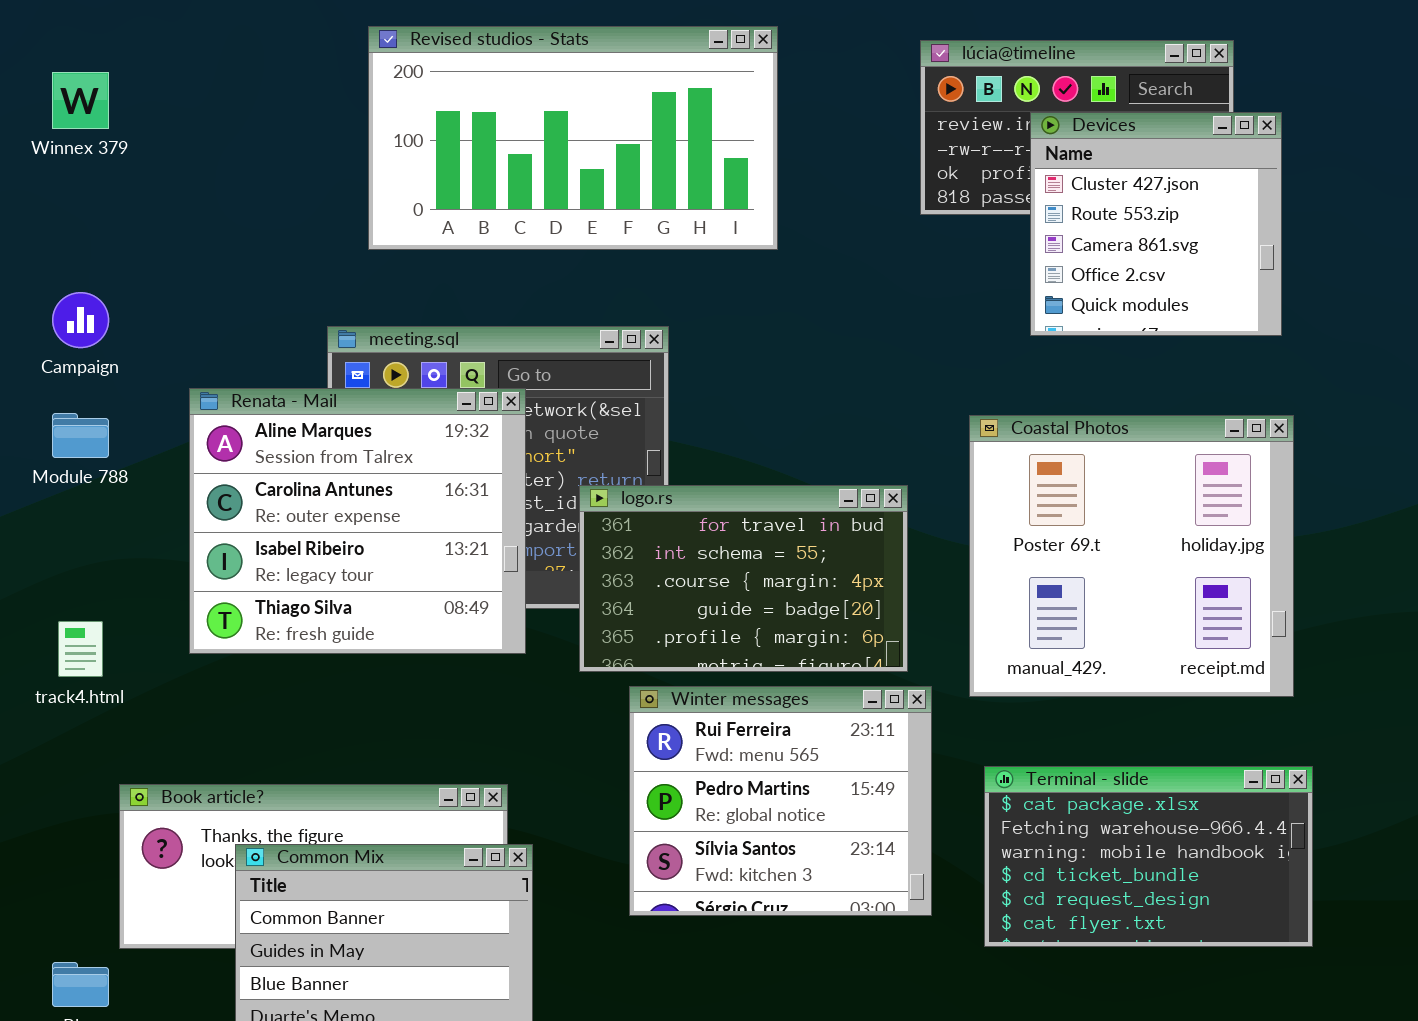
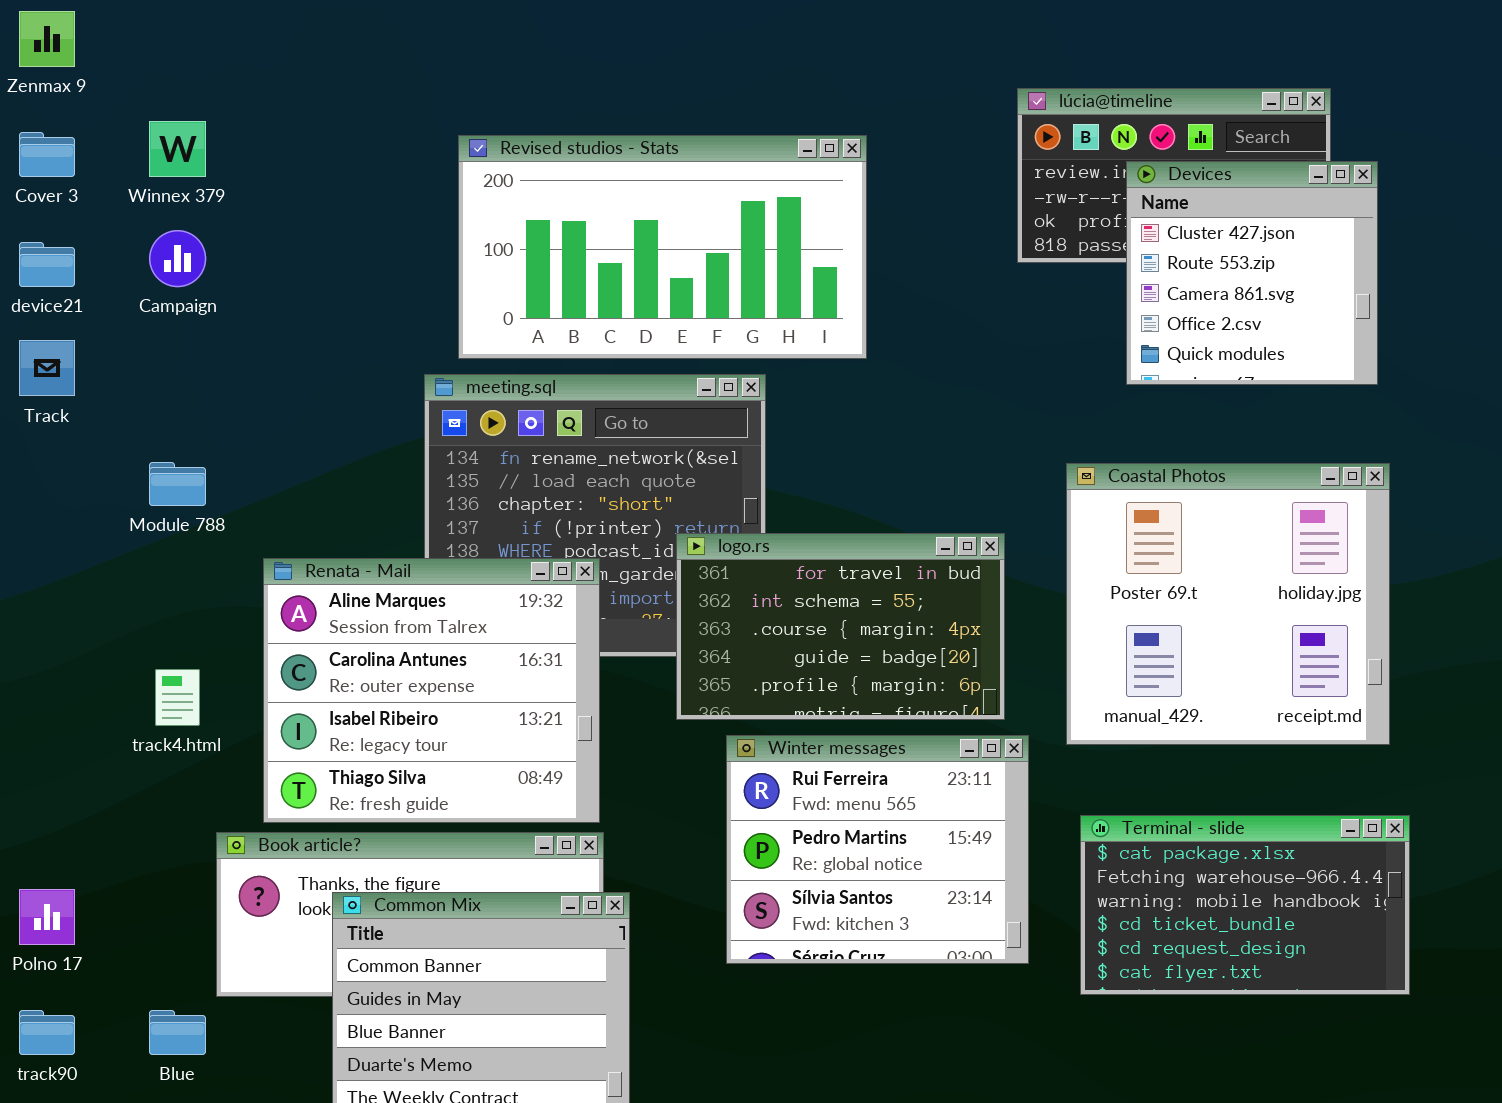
Revised studios - Stats: [368,26,778,250] -> [458,135,867,359], moved
Campaign: [52,292,109,348] -> [149,230,206,287], moved
Renata - Mail: [189,388,526,654] -> [263,558,600,823], moved

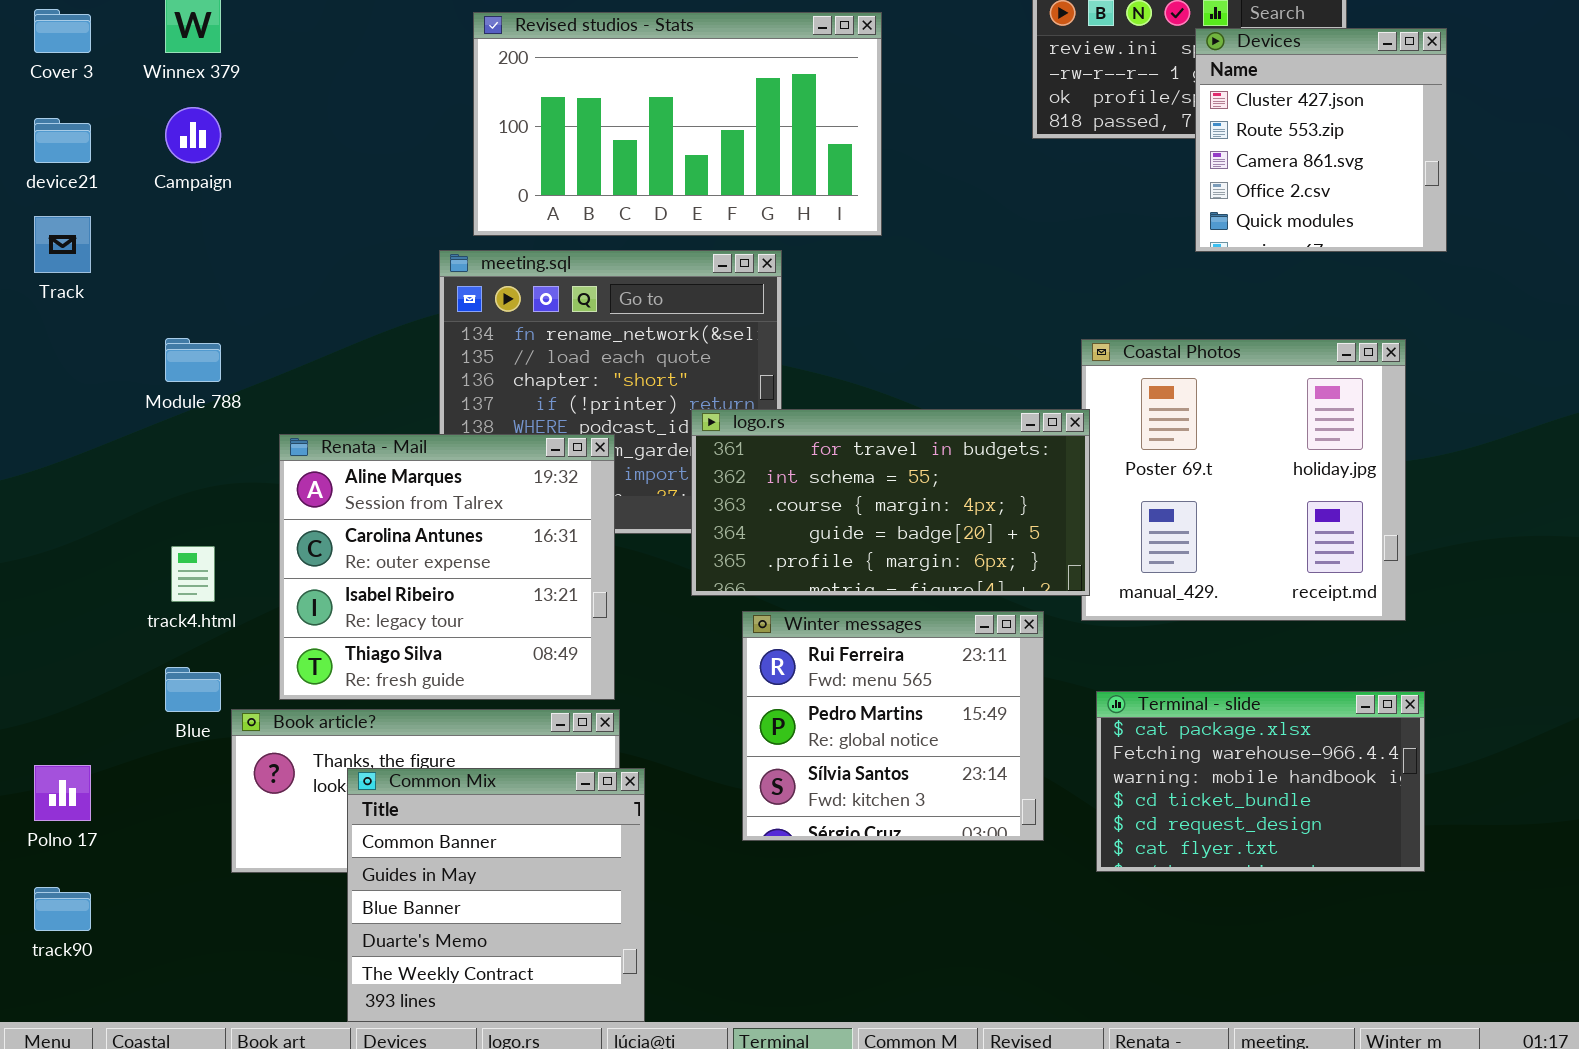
Devices: [1126,161,1378,385] -> [1195,28,1447,252], moved
logo.rs: [676,533,1005,720] -> [691,409,1090,596], resized
Blue: [149,1010,206,1055] -> [165,667,221,712], moved

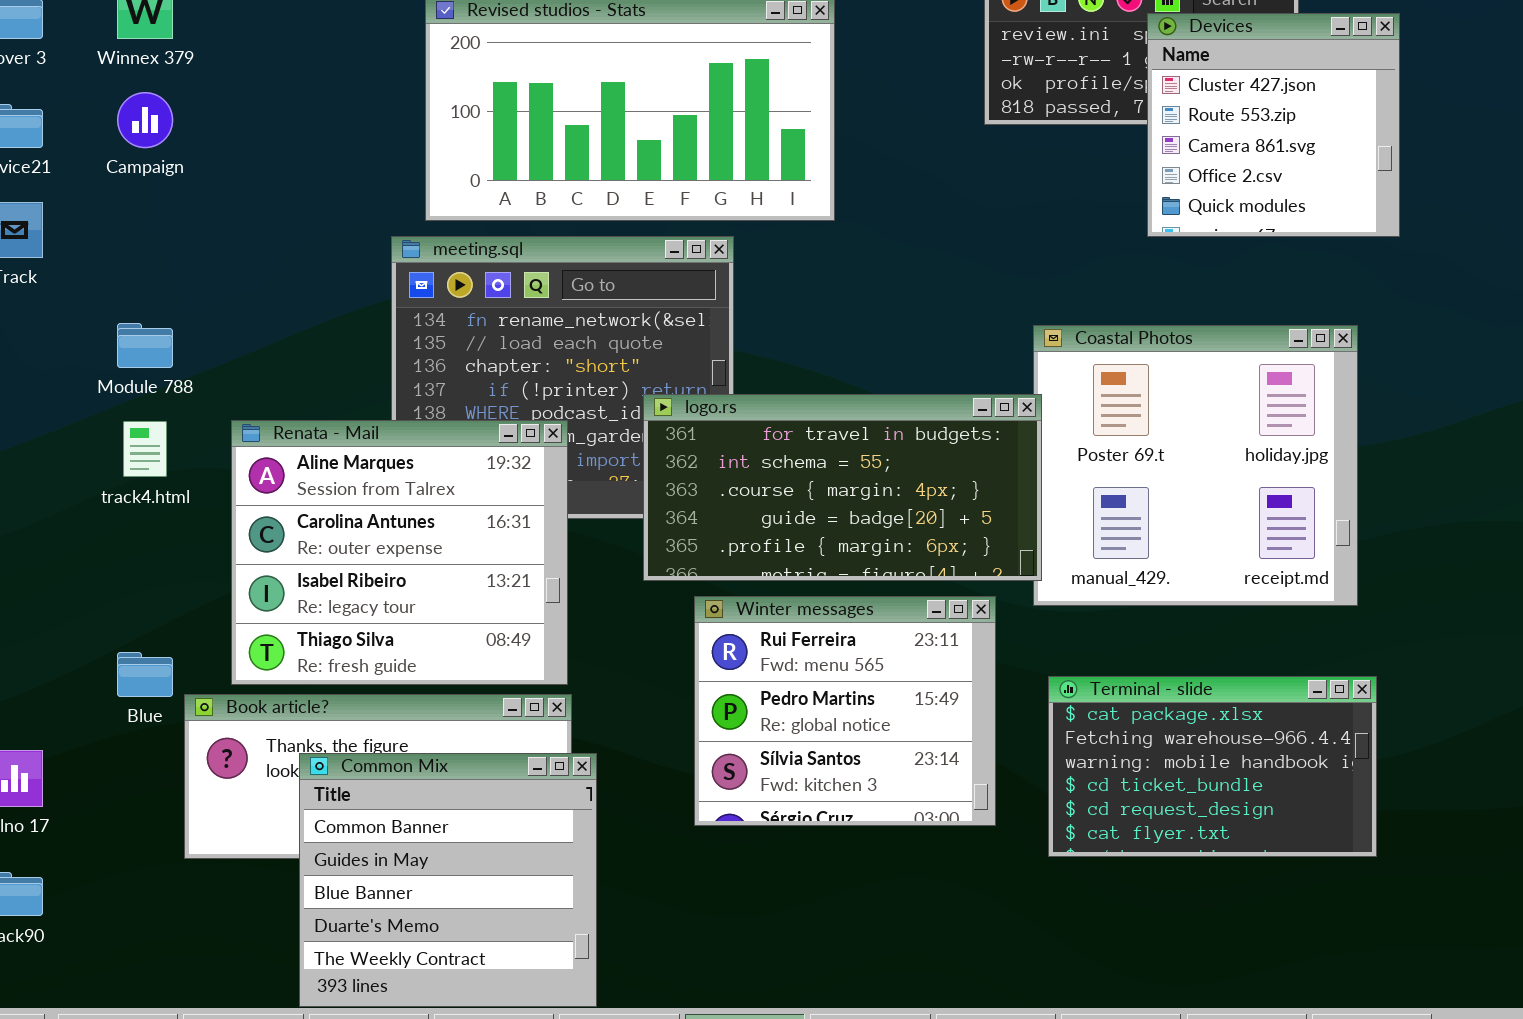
track4.html: [171,546,215,602] -> [123,421,167,477], moved

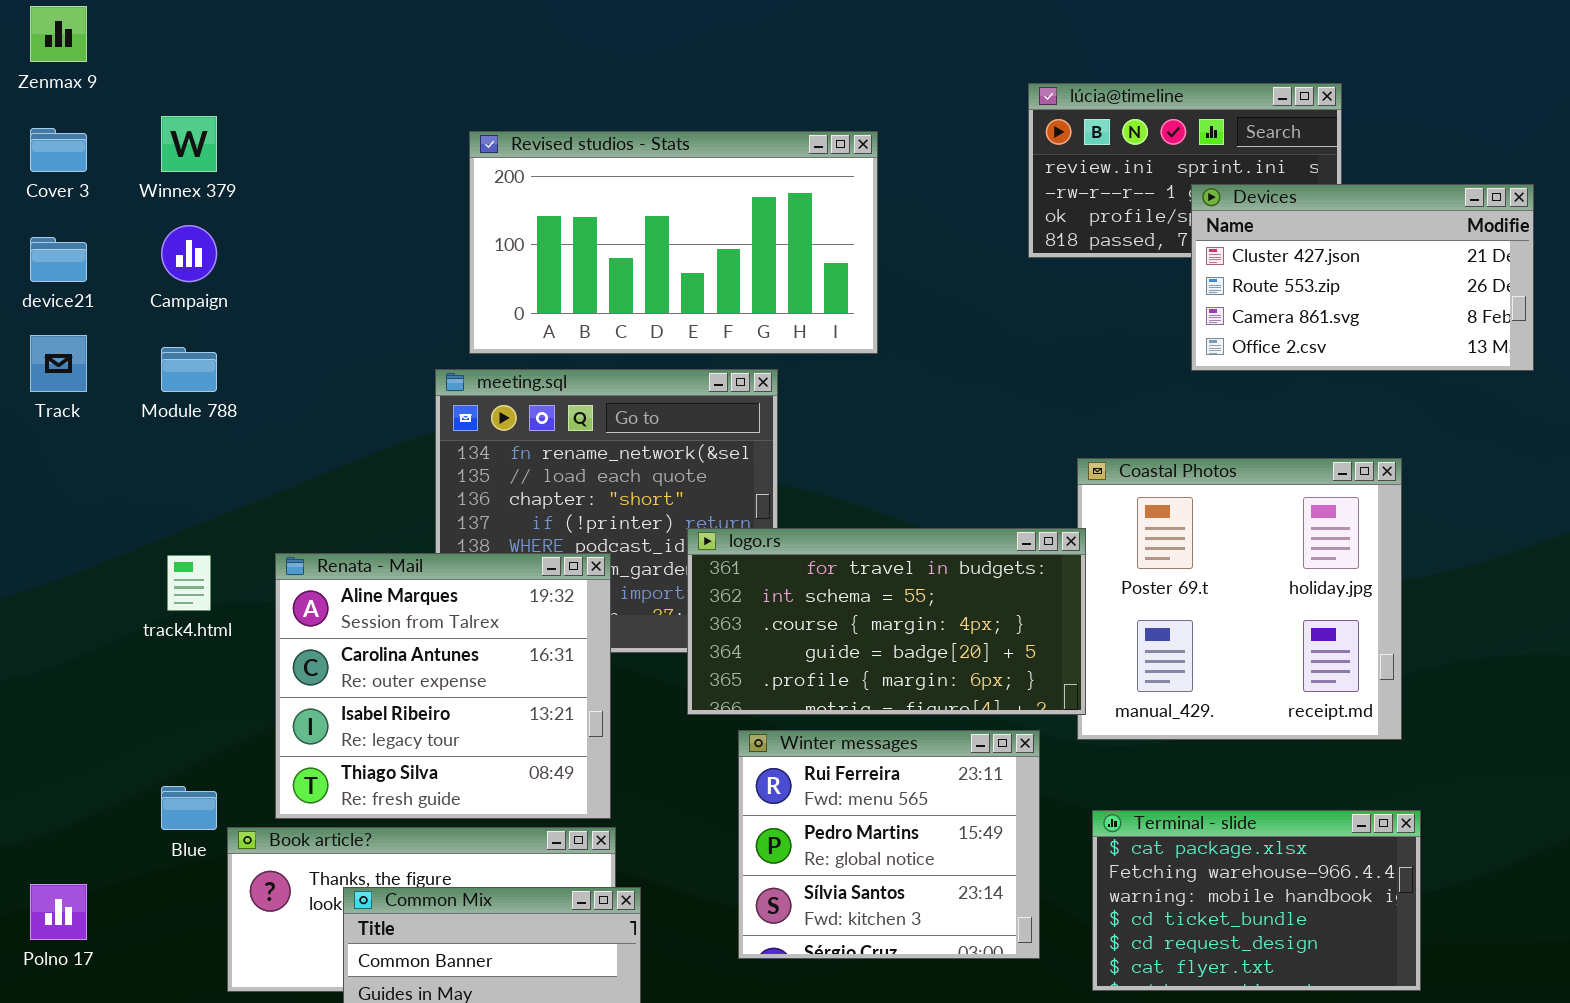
Devices: [1147,13,1400,237] -> [1191,184,1534,371], resized
Module 788: [117,323,173,368] -> [161,347,217,392], moved

